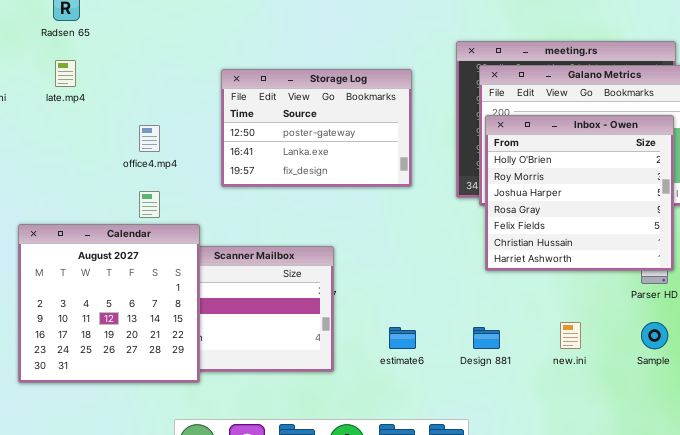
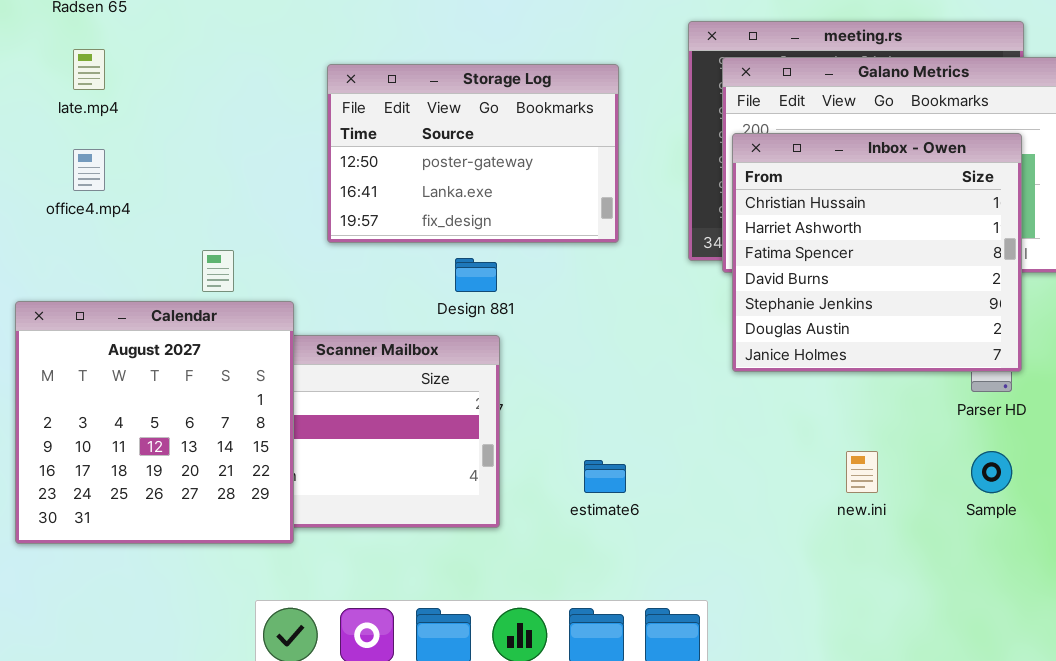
Inbox - Owen: [485,115,674,271] -> [732,133,1022,372], scrolled down 5 rows
office4.mp4: [139,125,160,152] -> [73,149,105,191], moved
Design 881: [473,327,500,349] -> [455,258,497,292], moved

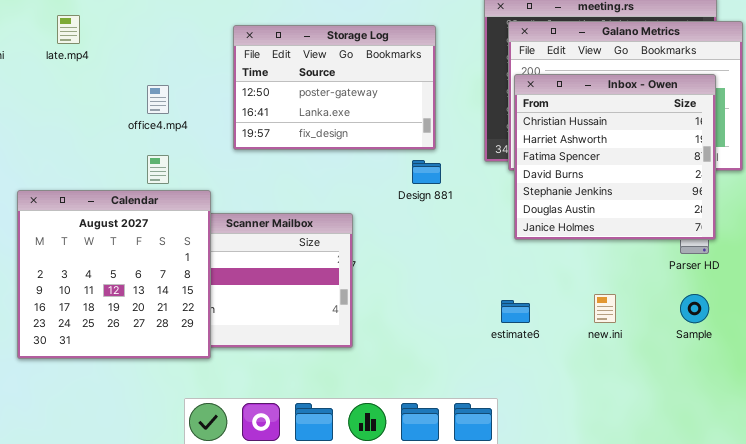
office4.mp4: [73,149,105,191] -> [147,85,169,114], moved
Design 881: [455,258,497,292] -> [412,160,441,184], moved
estimate6: [584,460,626,493] -> [501,300,530,323], moved

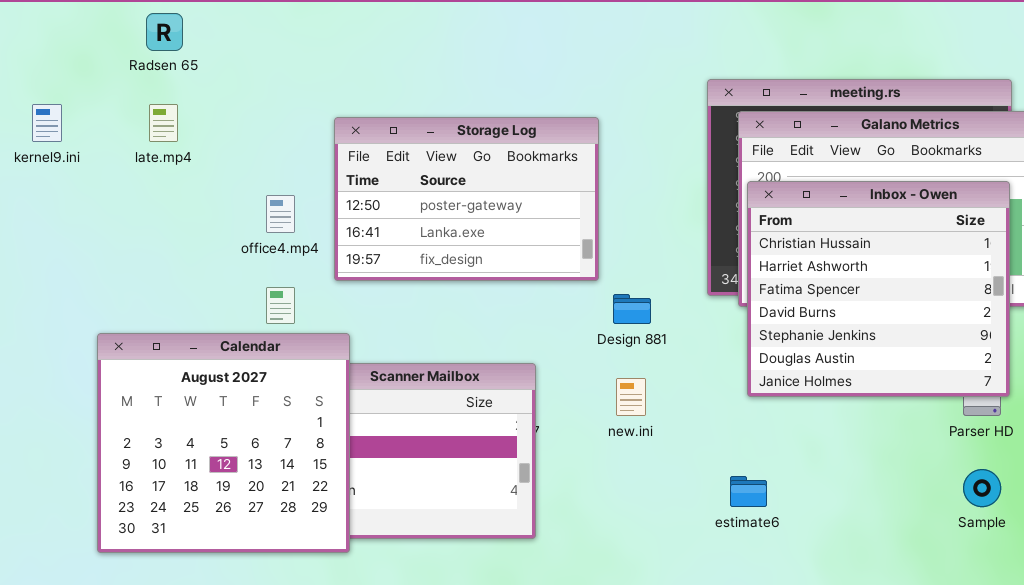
Storage Log: [233,25,436,150] -> [334,117,599,281], moved
new.ini: [594,294,616,323] -> [616,378,646,416], moved

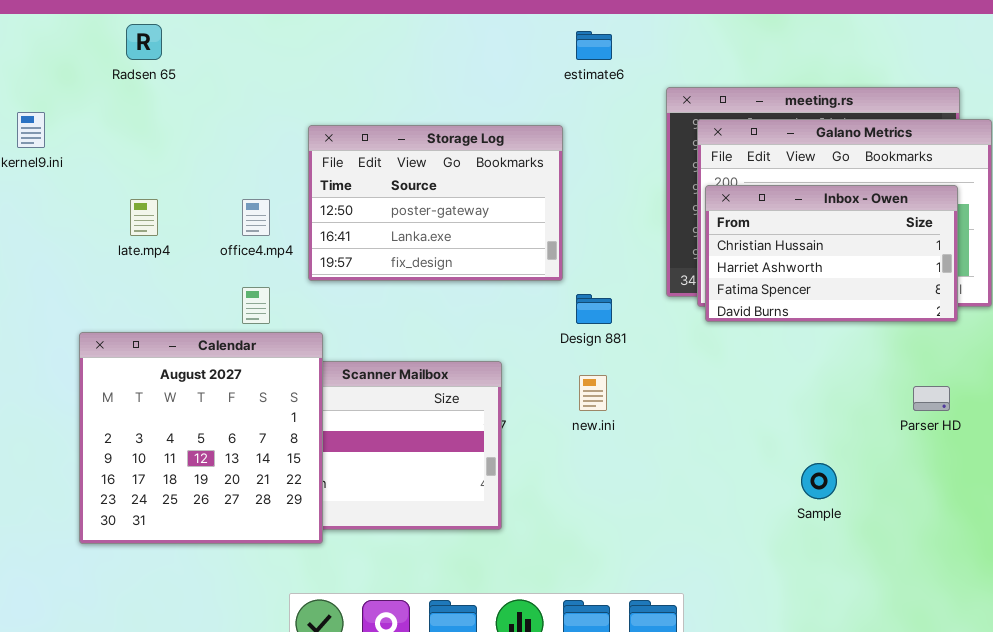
late.mp4: [149,104,178,142] -> [130,199,158,236], moved
Inbox - Owen: [747,181,1010,397] -> [705,185,958,322], resized
Sample: [963,469,1001,507] -> [801,463,837,499], moved
estimate6: [730,476,767,507] -> [576,31,612,60], moved

